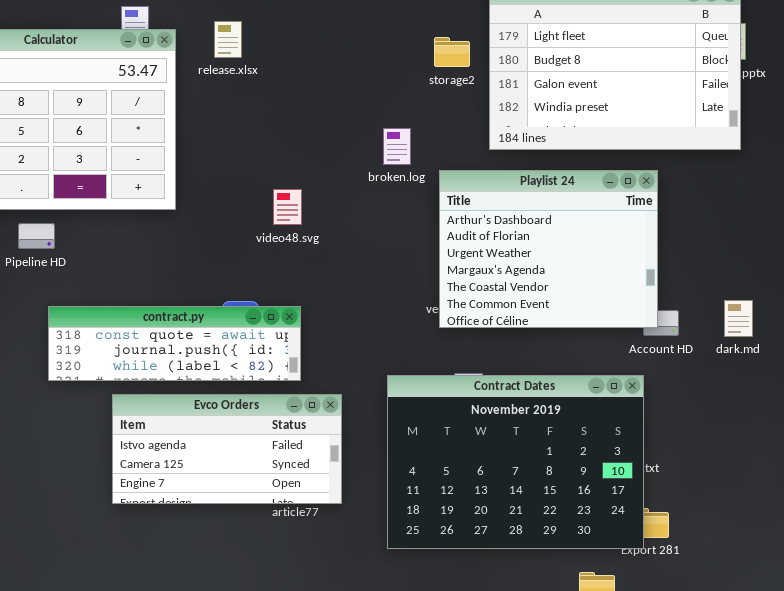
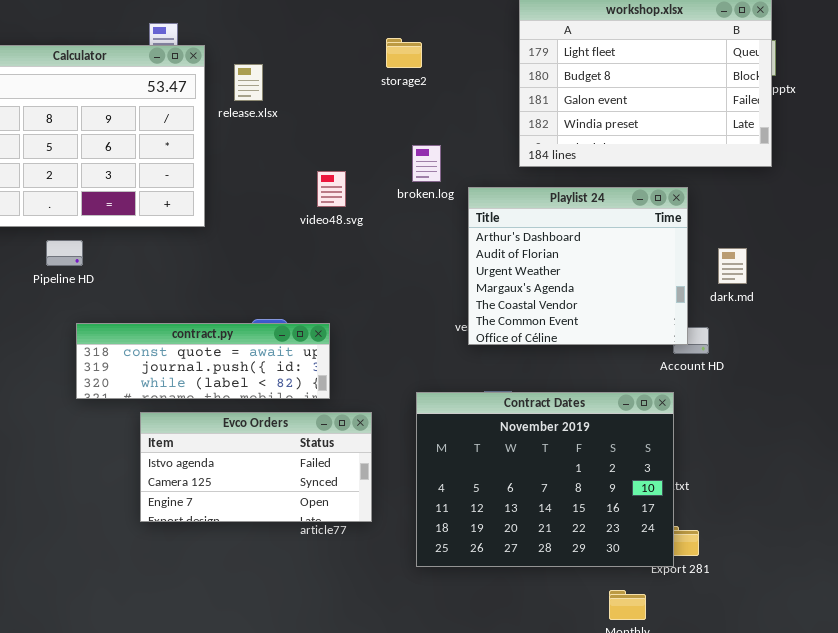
release.xlsx: [214,21,242,58] -> [234,64,263,101], moved
storage2: [434,37,470,67] -> [386,38,422,68], moved
video48.svg: [273,189,302,225] -> [317,171,346,207], moved
dark.md: [724,300,753,337] -> [718,248,747,284], moved

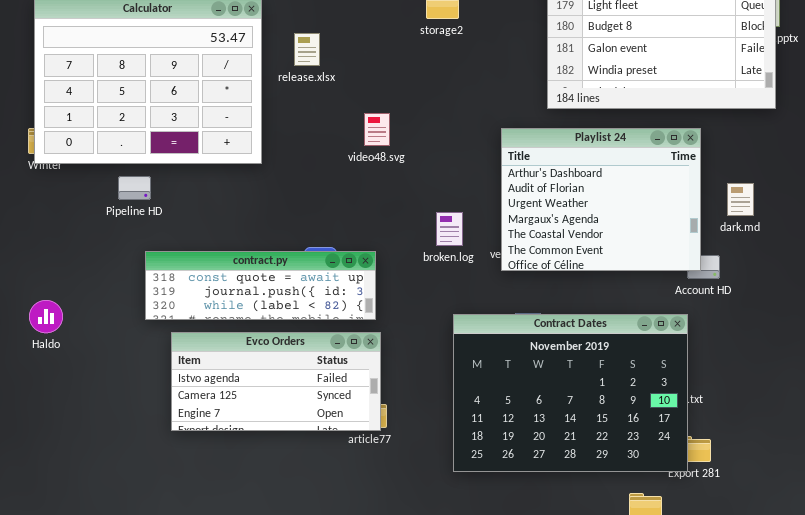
release.xlsx: [234,64,263,101] -> [294,33,320,66], moved
broken.log: [412,145,441,182] -> [436,212,463,246], moved
Evco Orders: [140,412,372,522] -> [171,332,381,431], moved

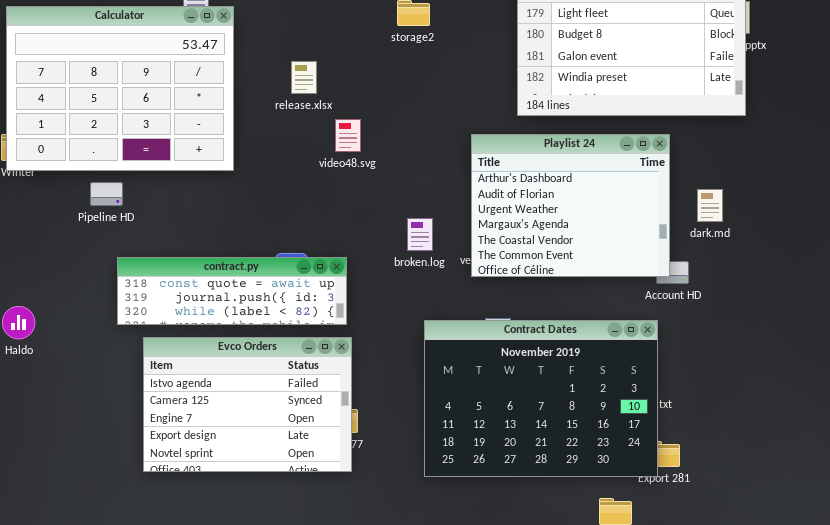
release.xlsx: [294,33,320,66] -> [291,61,317,94], moved
Evco Orders: [171,332,381,431] -> [143,337,352,472], resized

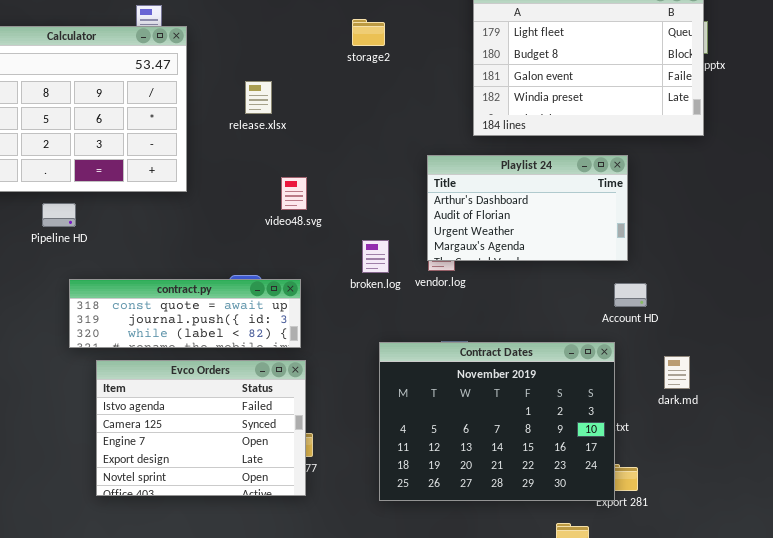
video48.svg: [335,119,361,152] -> [281,177,307,210], moved
Playlist 24: [471,134,670,277] -> [427,155,628,261], resized
dark.md: [697,189,723,222] -> [664,356,690,389], moved

